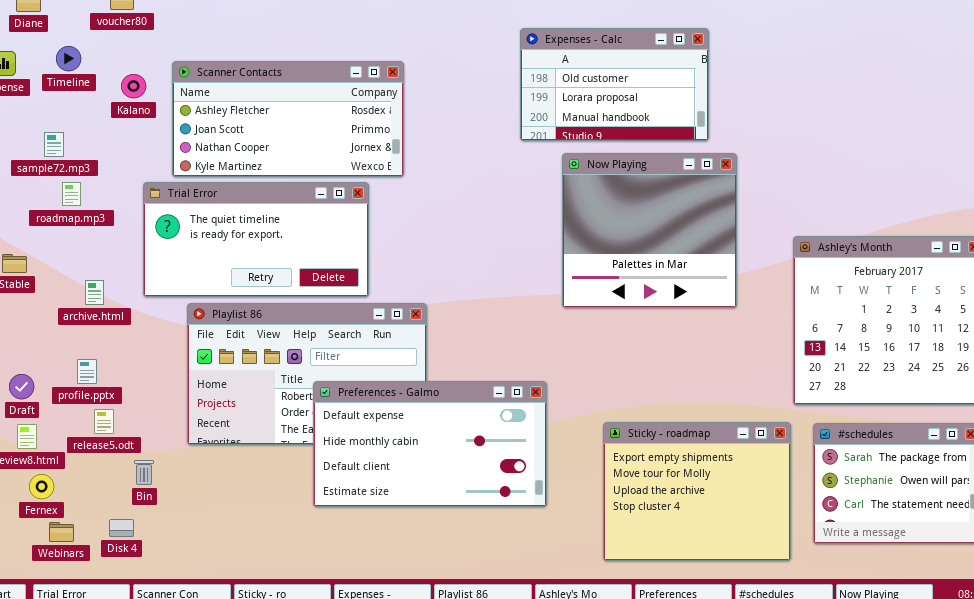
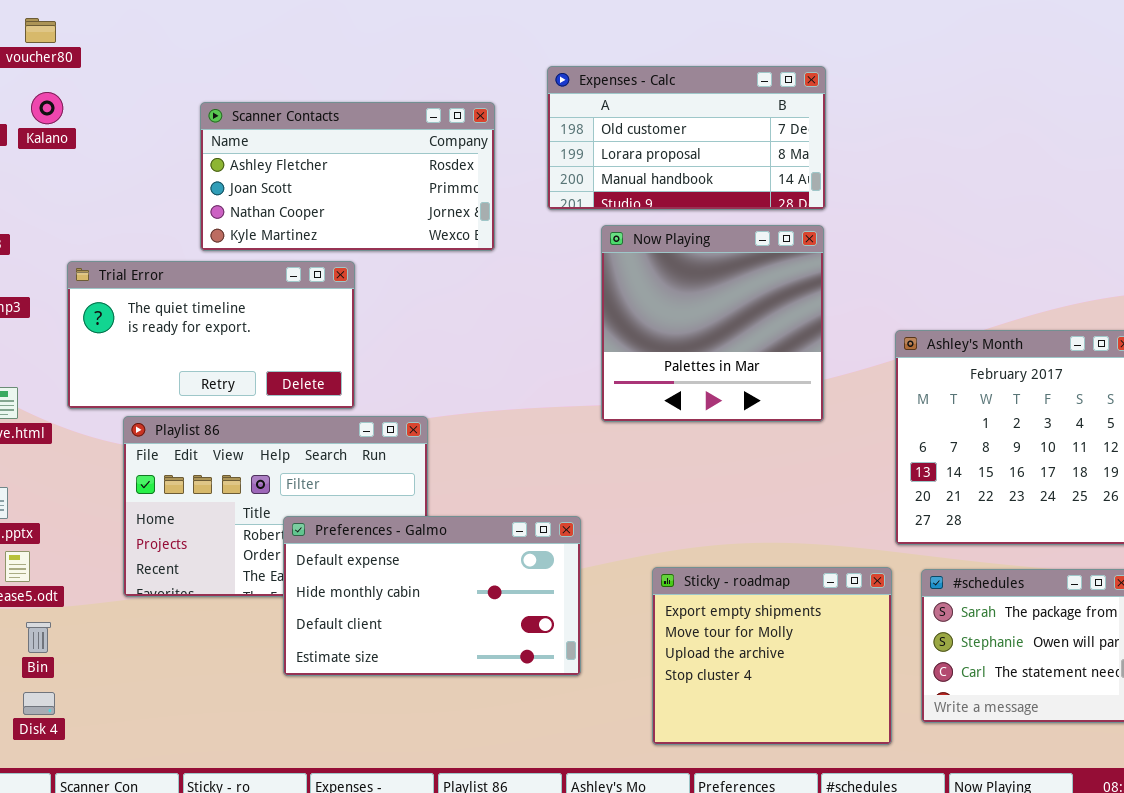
Expenses - Calc: [520,28,709,141] -> [547,66,826,210], resized
Scanner Contacts: [172,61,404,177] -> [200,102,495,251], moved
Kalano: [121,74,146,98] -> [31,92,63,124], moved
Bin: [134,460,154,485] -> [26,622,51,653], moved

